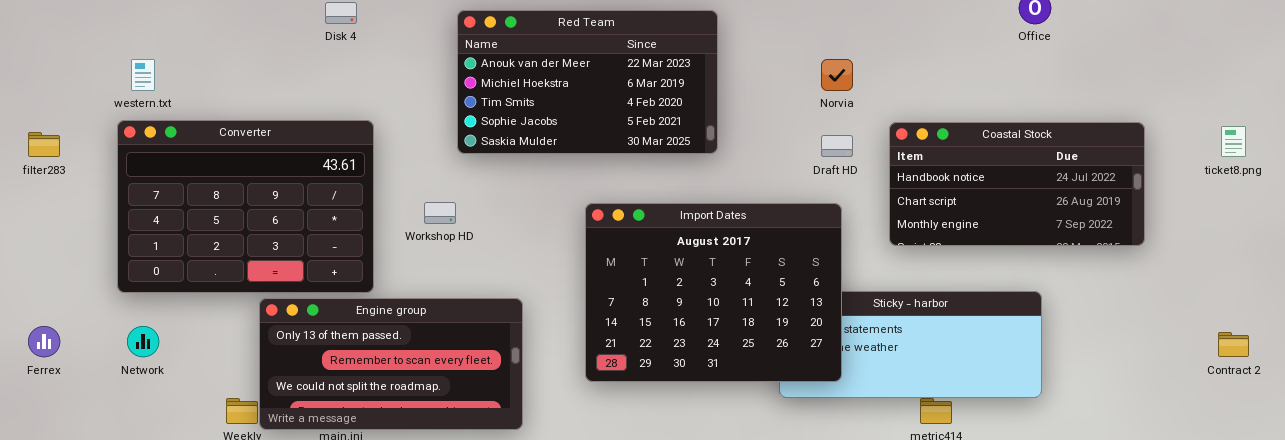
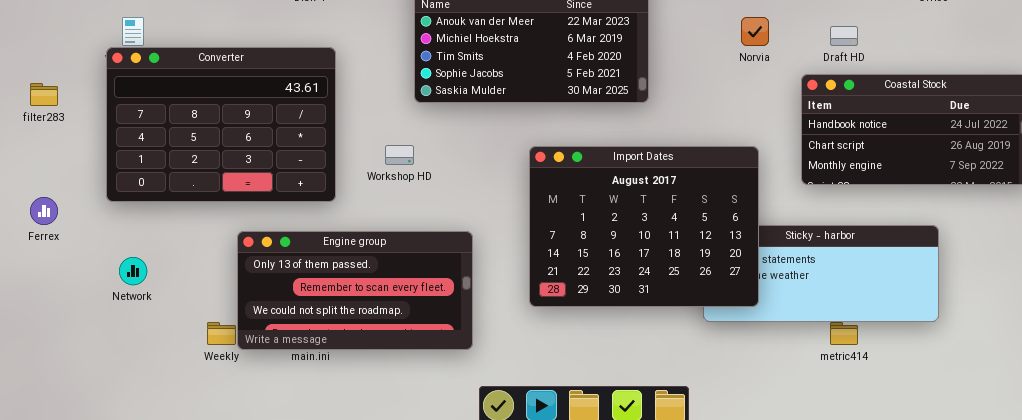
Converter: [117,120,374,293] -> [106,47,336,202], moved
Draft HD: [821,135,853,157] -> [830,26,858,46], moved
Ferrex: [28,326,60,357] -> [30,197,58,225], moved

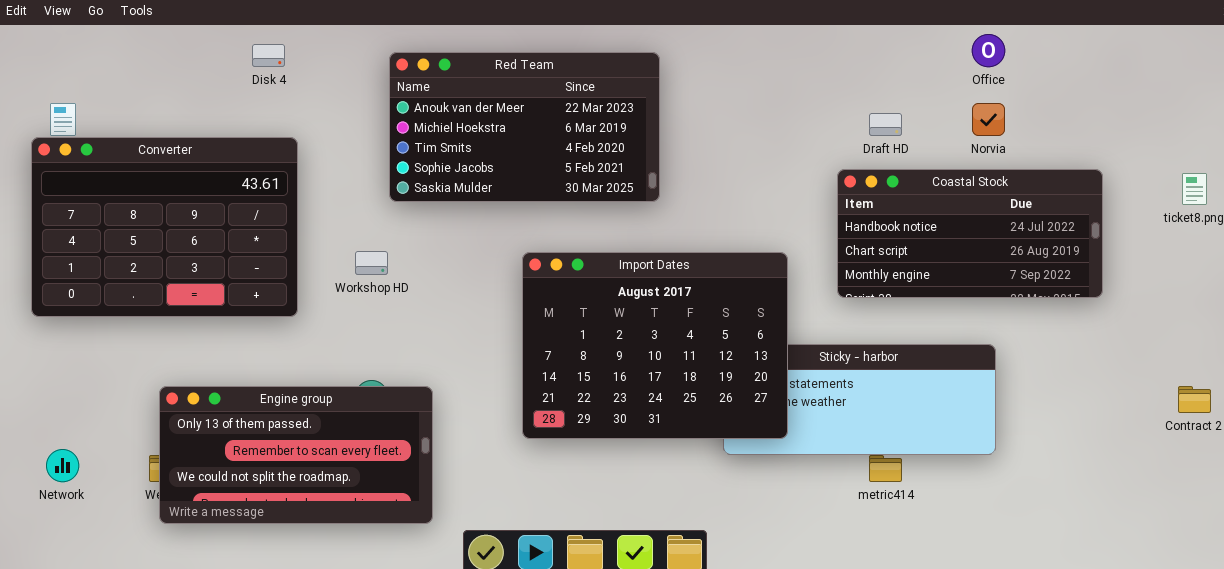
Norvia: [741,17,769,46] -> [972,103,1005,136], moved
Engine group: [237,231,473,350] -> [159,386,433,524], moved
Network: [119,257,147,285] -> [46,449,79,482], moved

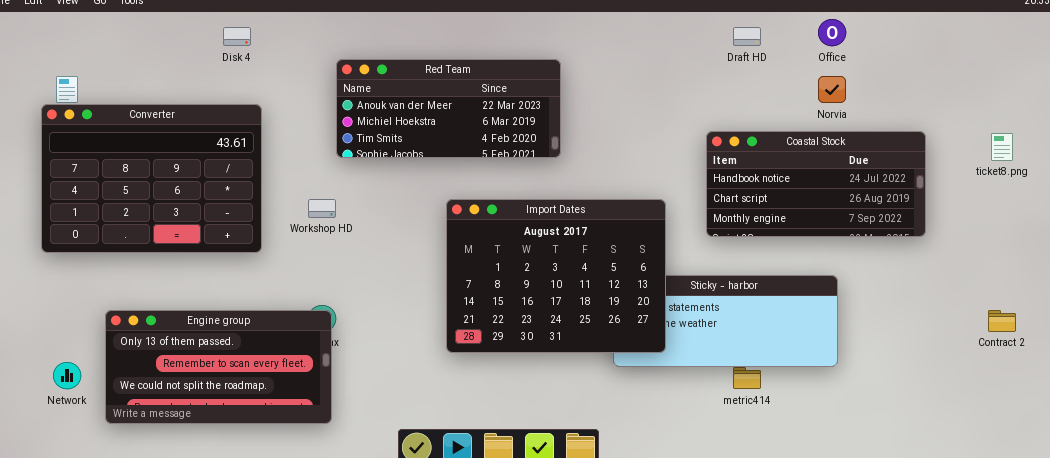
Red Team: [389,52,660,202] -> [336,59,561,158], resized
Draft HD: [869,113,902,136] -> [733,27,761,46], moved
Engine group: [159,386,433,524] -> [105,310,332,424], moved

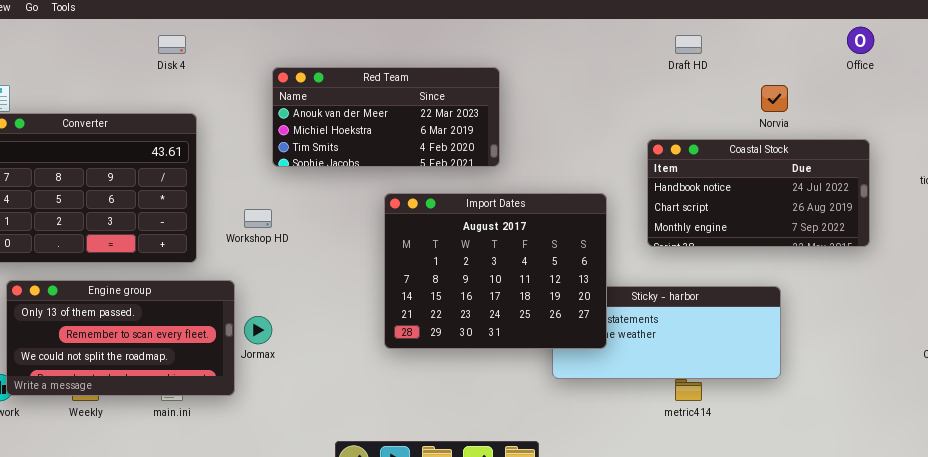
Office: [818,19,846,46] -> [847,27,874,54], moved
Import Dates: [446,199,666,353] -> [384,193,607,349], moved
Engine group: [105,310,332,424] -> [6,280,235,396], moved

